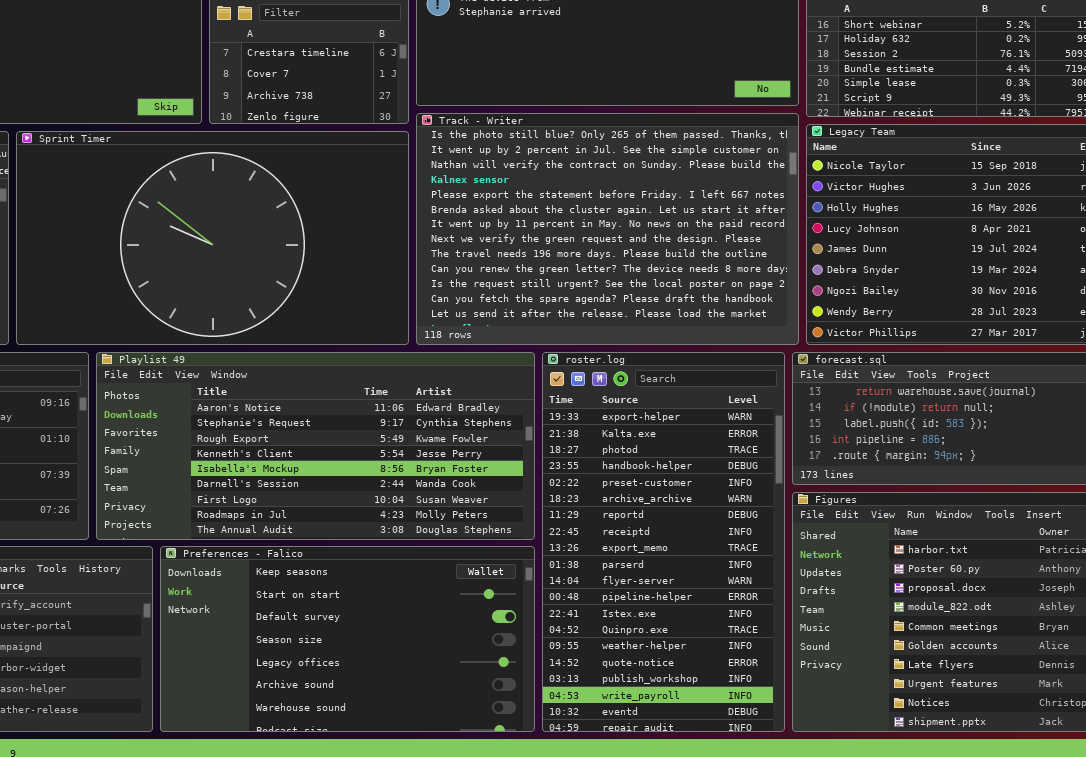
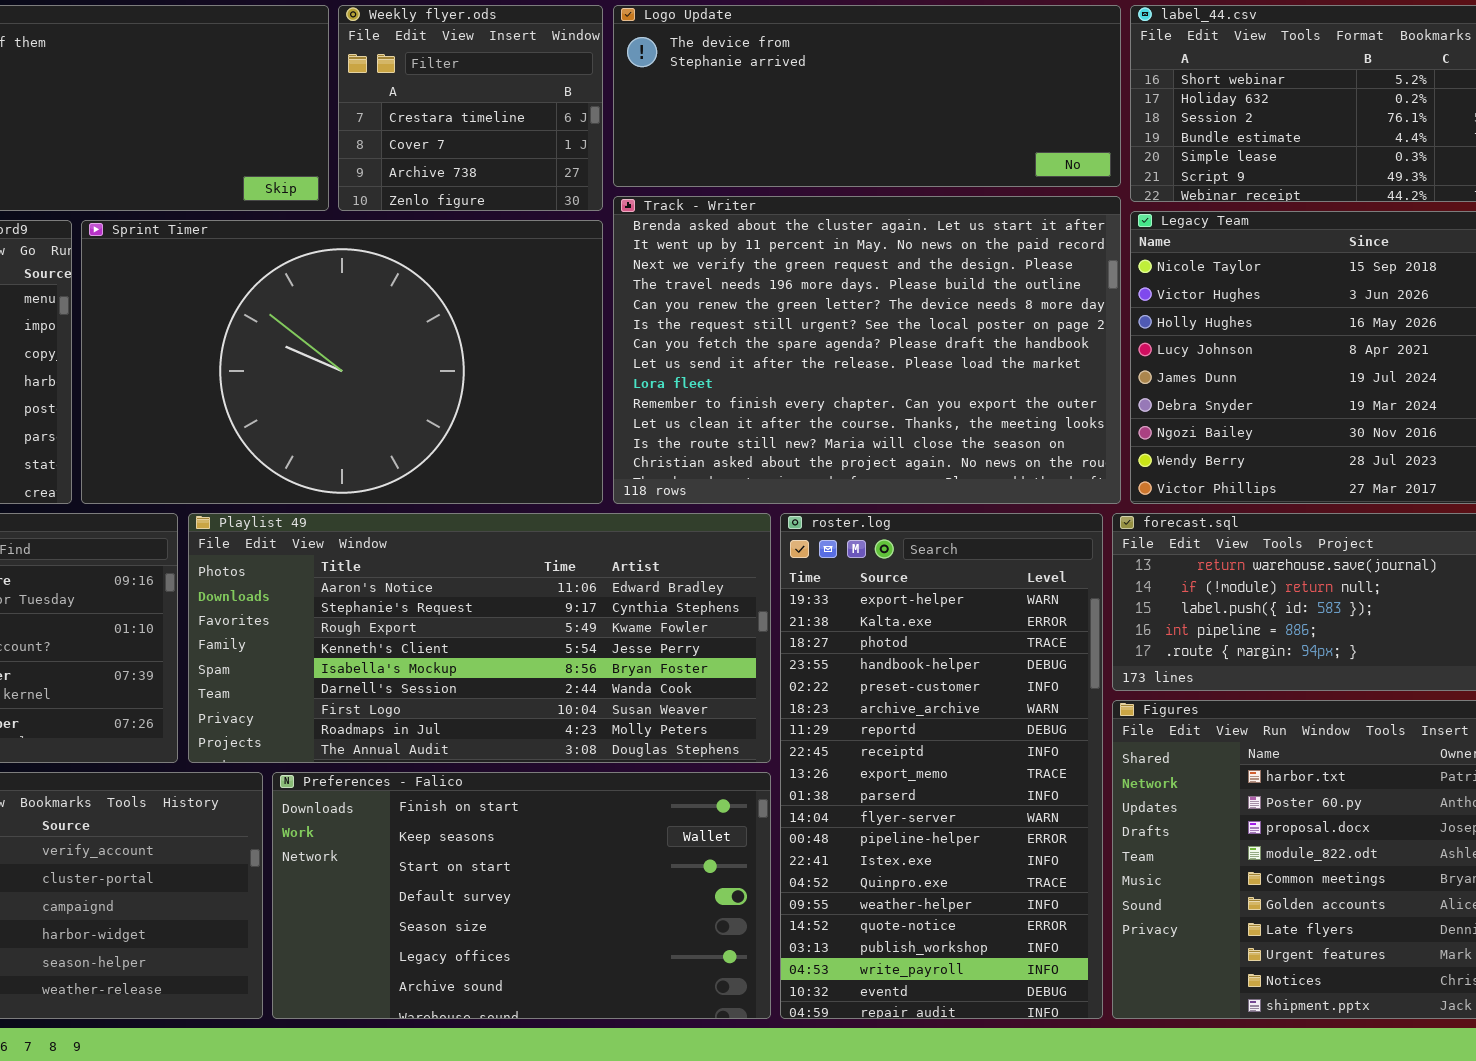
Track - Writer: [416,113,799,345] -> [613,196,1121,504], scrolled down 5 rows
Preferences - Falico: [160,546,535,732] -> [272,772,771,1019], scrolled up 1 row

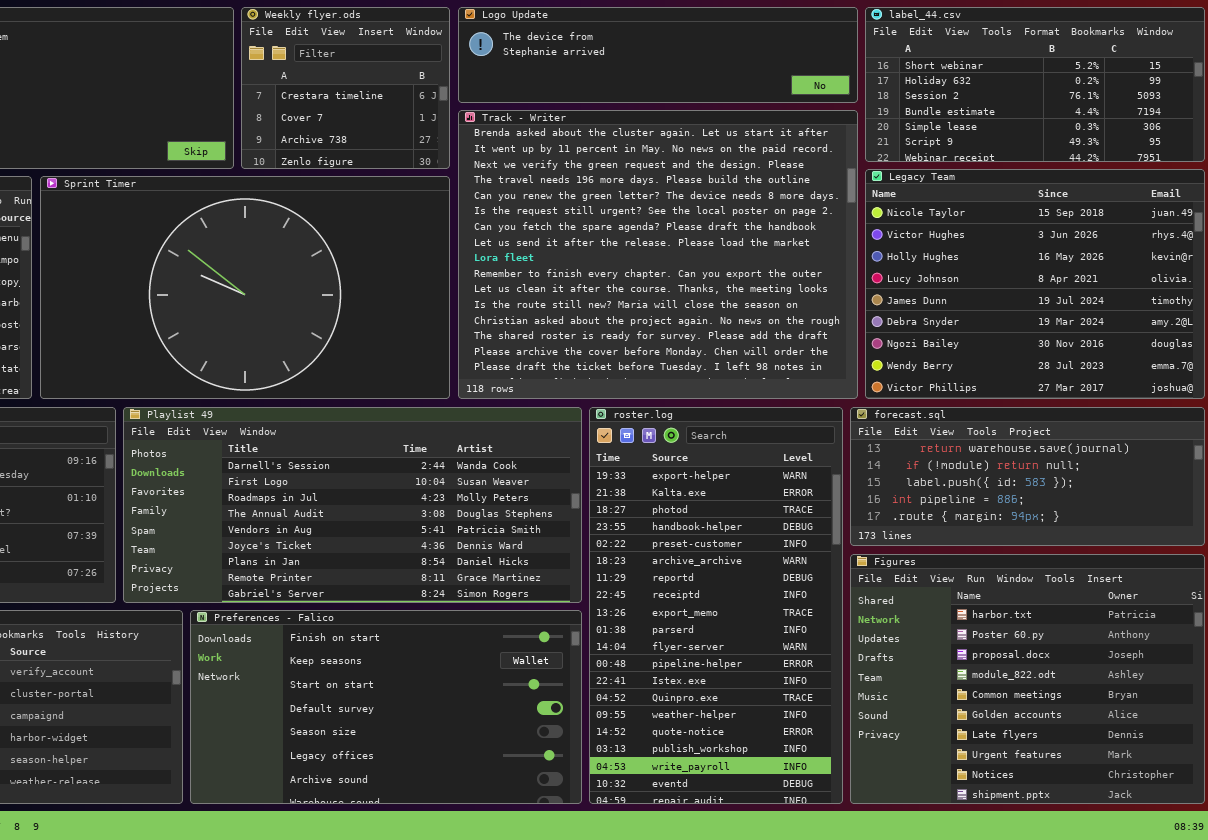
Logo Update: [613,5,1121,187] -> [458,7,858,103], resized
Track - Writer: [613,196,1121,504] -> [458,110,858,399], resized
Playlist 49: [188,513,771,763] -> [123,407,582,603], scrolled down 5 rows

